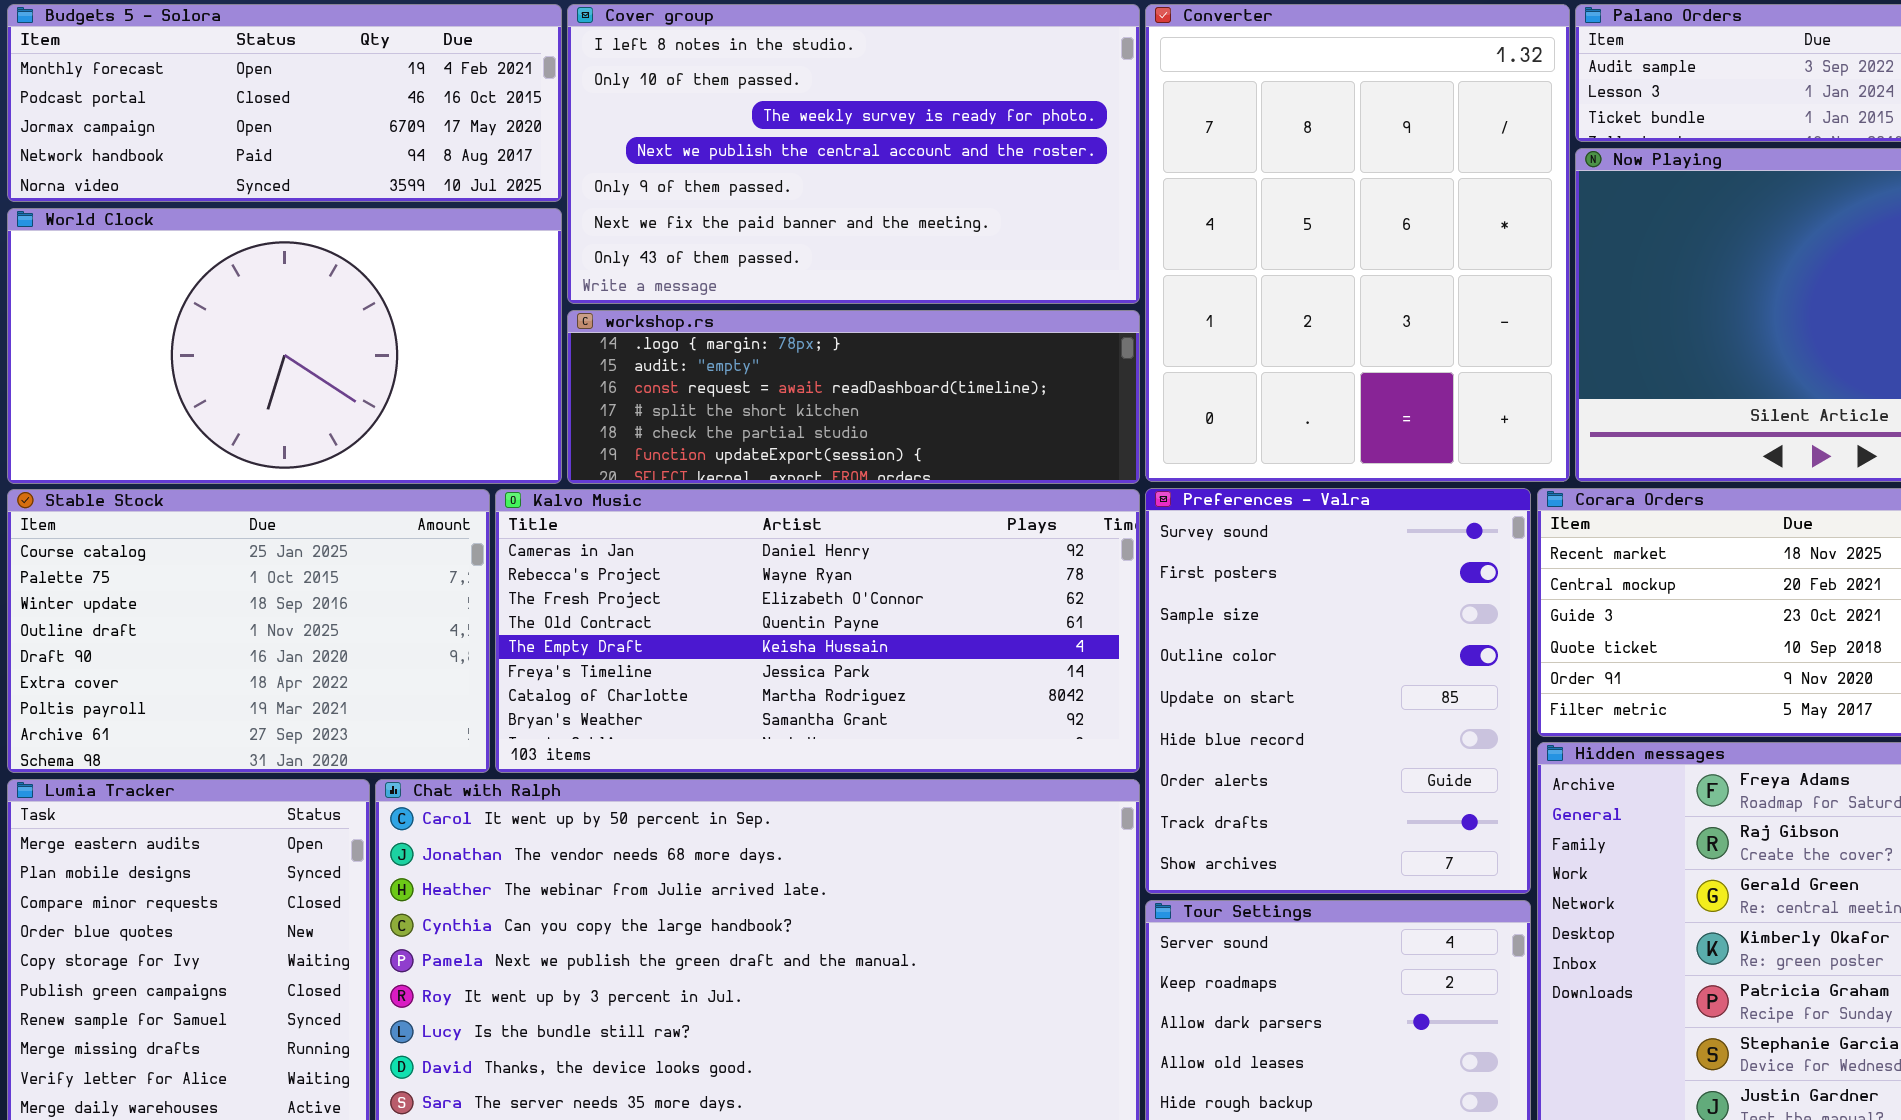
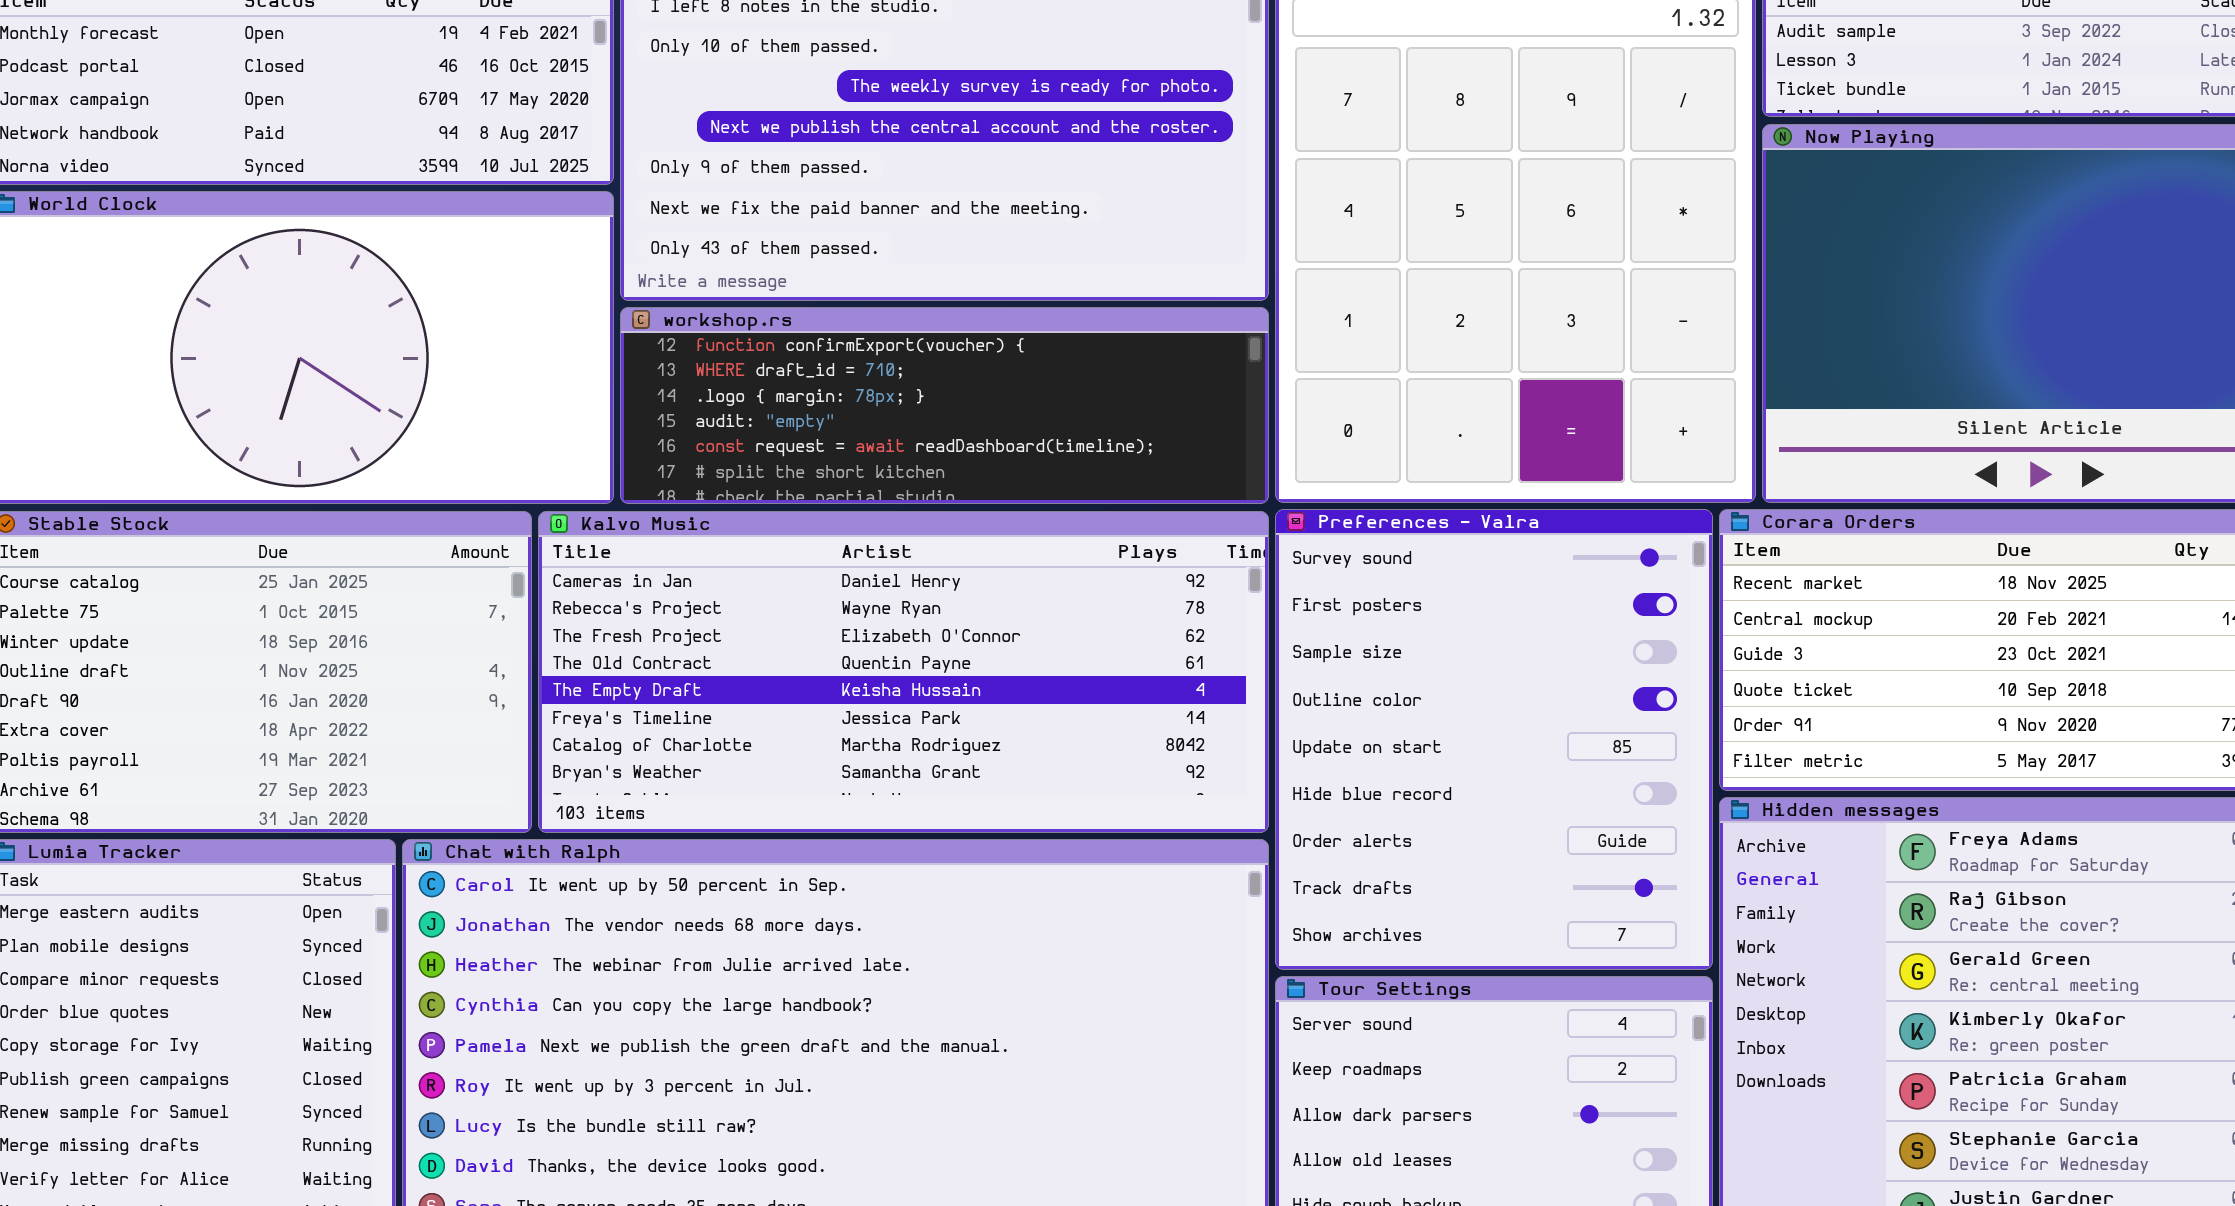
workshop.rs: [567,310,1140,484] -> [620,307,1269,504], scrolled up 2 rows

